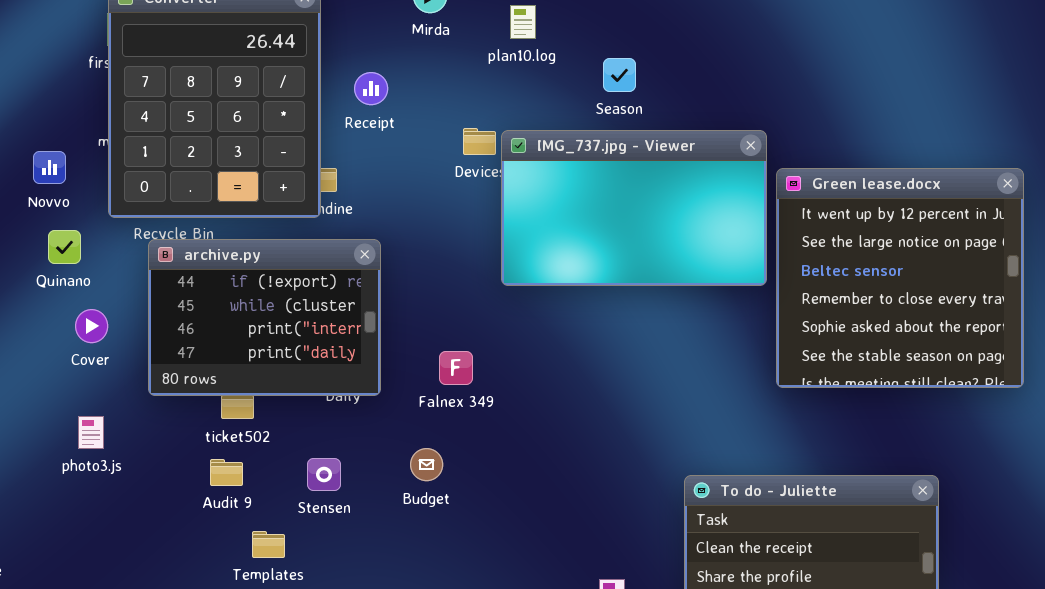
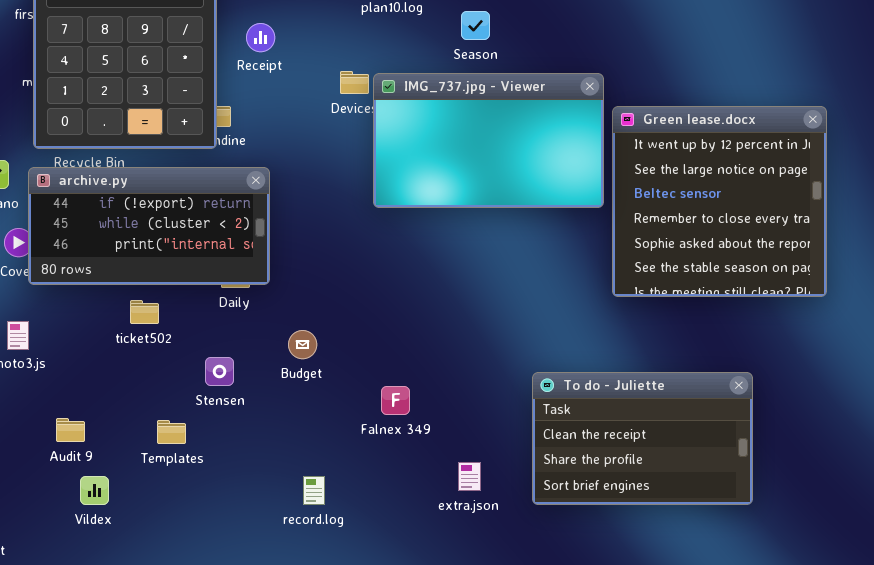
archive.py: [148,239,381,396] -> [28,167,270,285], resized
Falnex 349: [439,351,473,385] -> [381,386,410,415], moved
Budget: [410,448,443,481] -> [288,330,317,359], moved
Audit 9: [210,459,243,486] -> [56,418,85,442], moved

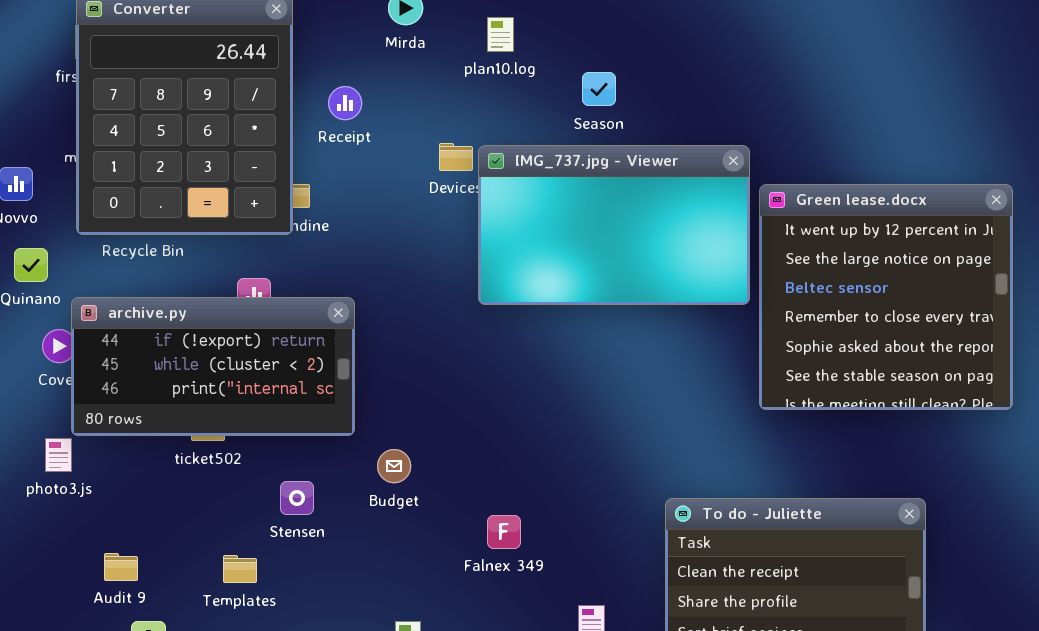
archive.py: [28,167,270,285] -> [71,297,355,436], moved

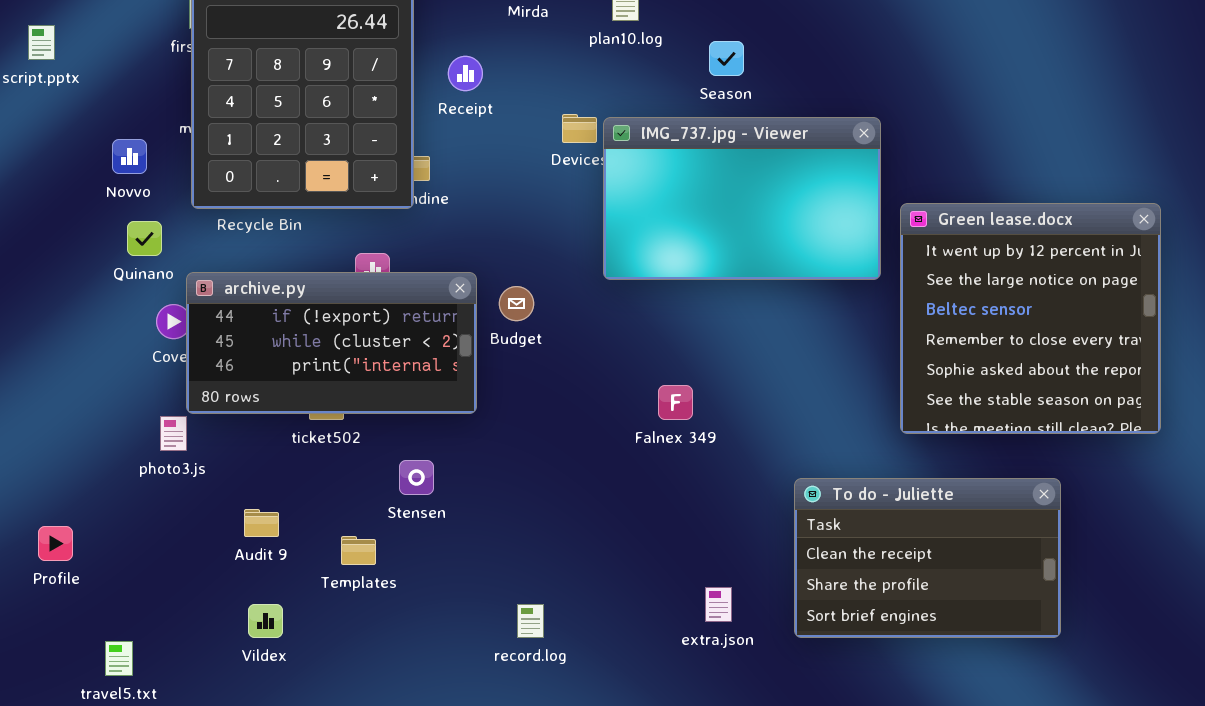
Green lease.docx: [759,184,1013,410] -> [900,203,1161,434], moved
Budget: [377,449,411,483] -> [499,286,534,321], moved
Falnex 349: [487,515,521,549] -> [658,385,693,420], moved
Audit 9: [104,553,138,581] -> [244,509,279,537], moved

